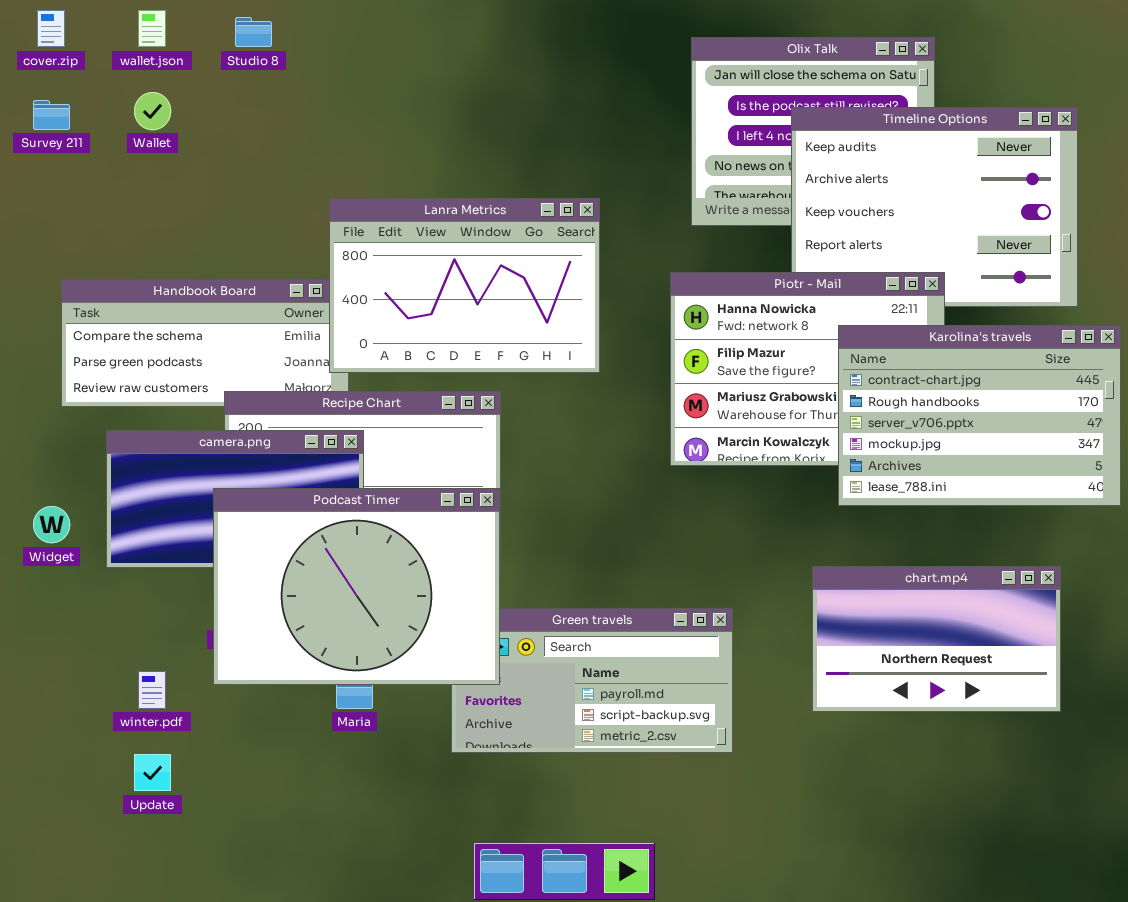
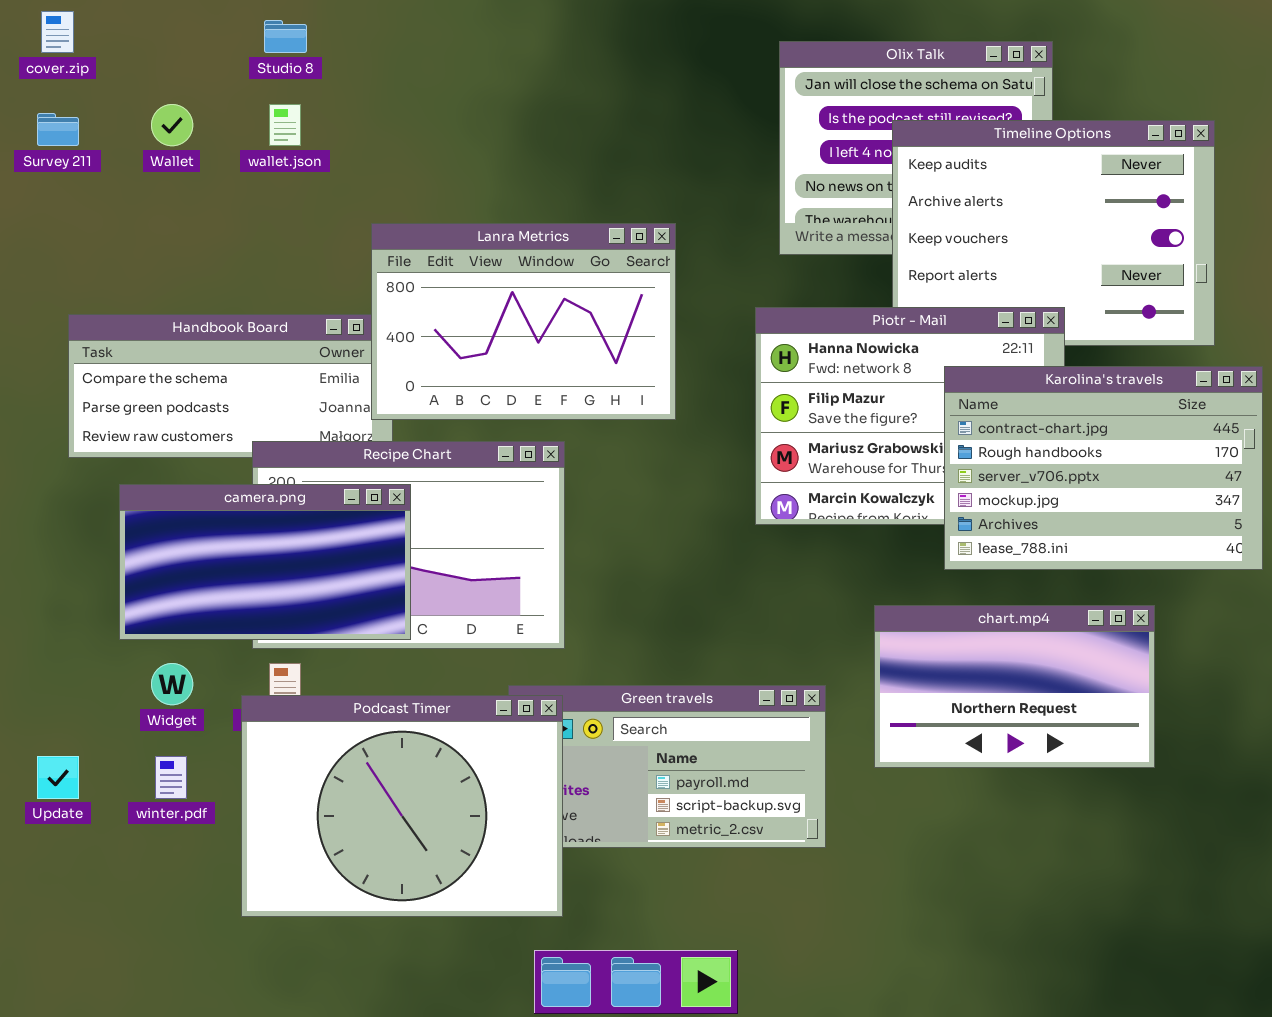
wallet.json: [138,10,166,47] -> [269,104,301,146], moved
Podcast Timer: [213,488,500,685] -> [241,695,563,917], moved
Widget: [33,506,70,543] -> [151,663,193,705], moved
chart.mp4: [812,566,1061,712] -> [874,605,1155,768], moved
Update: [134,754,171,791] -> [37,756,79,799], moved

